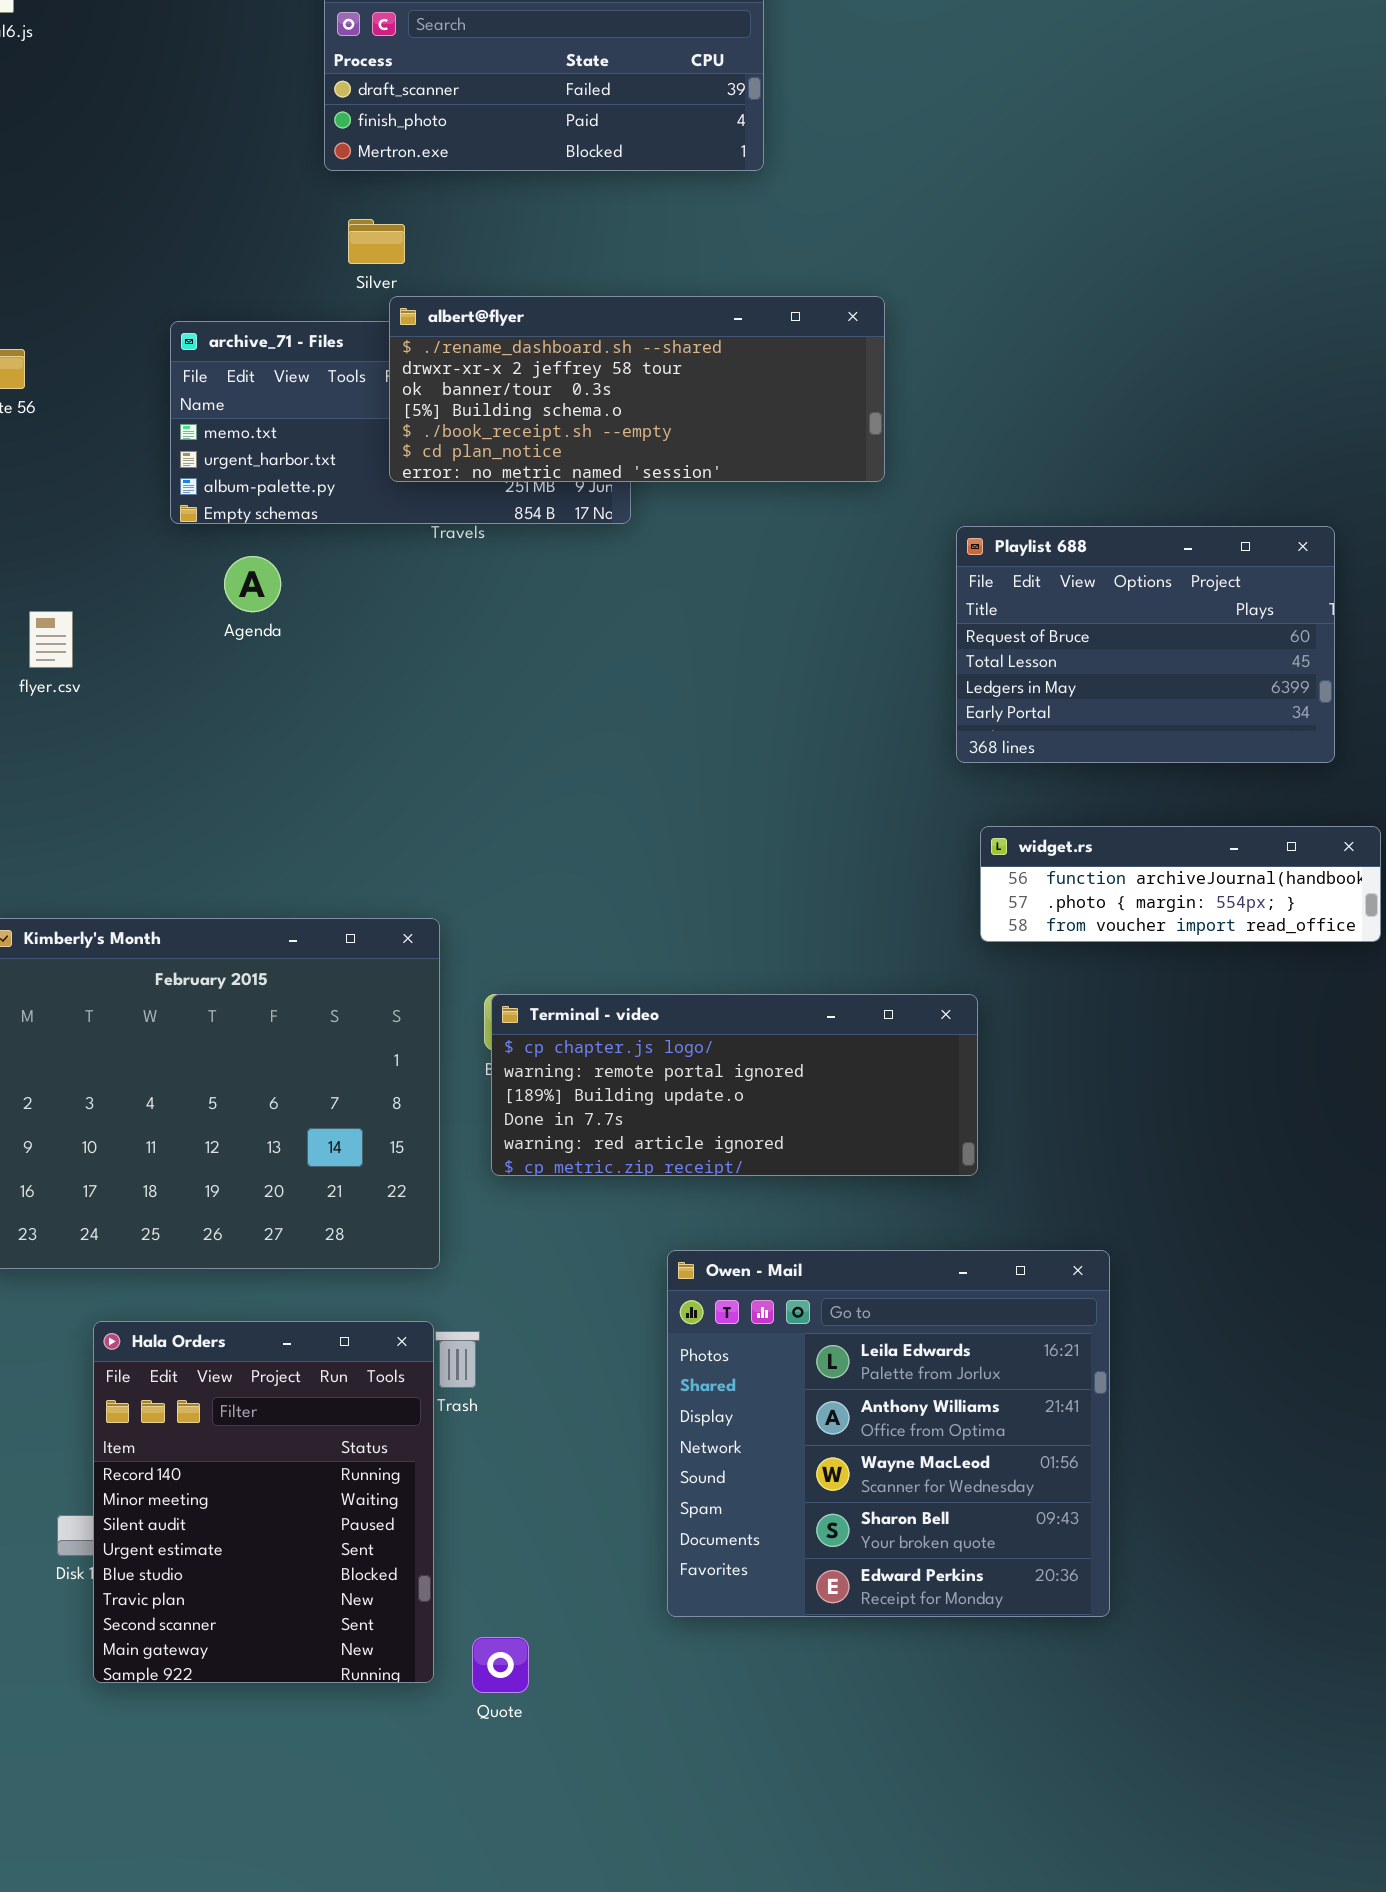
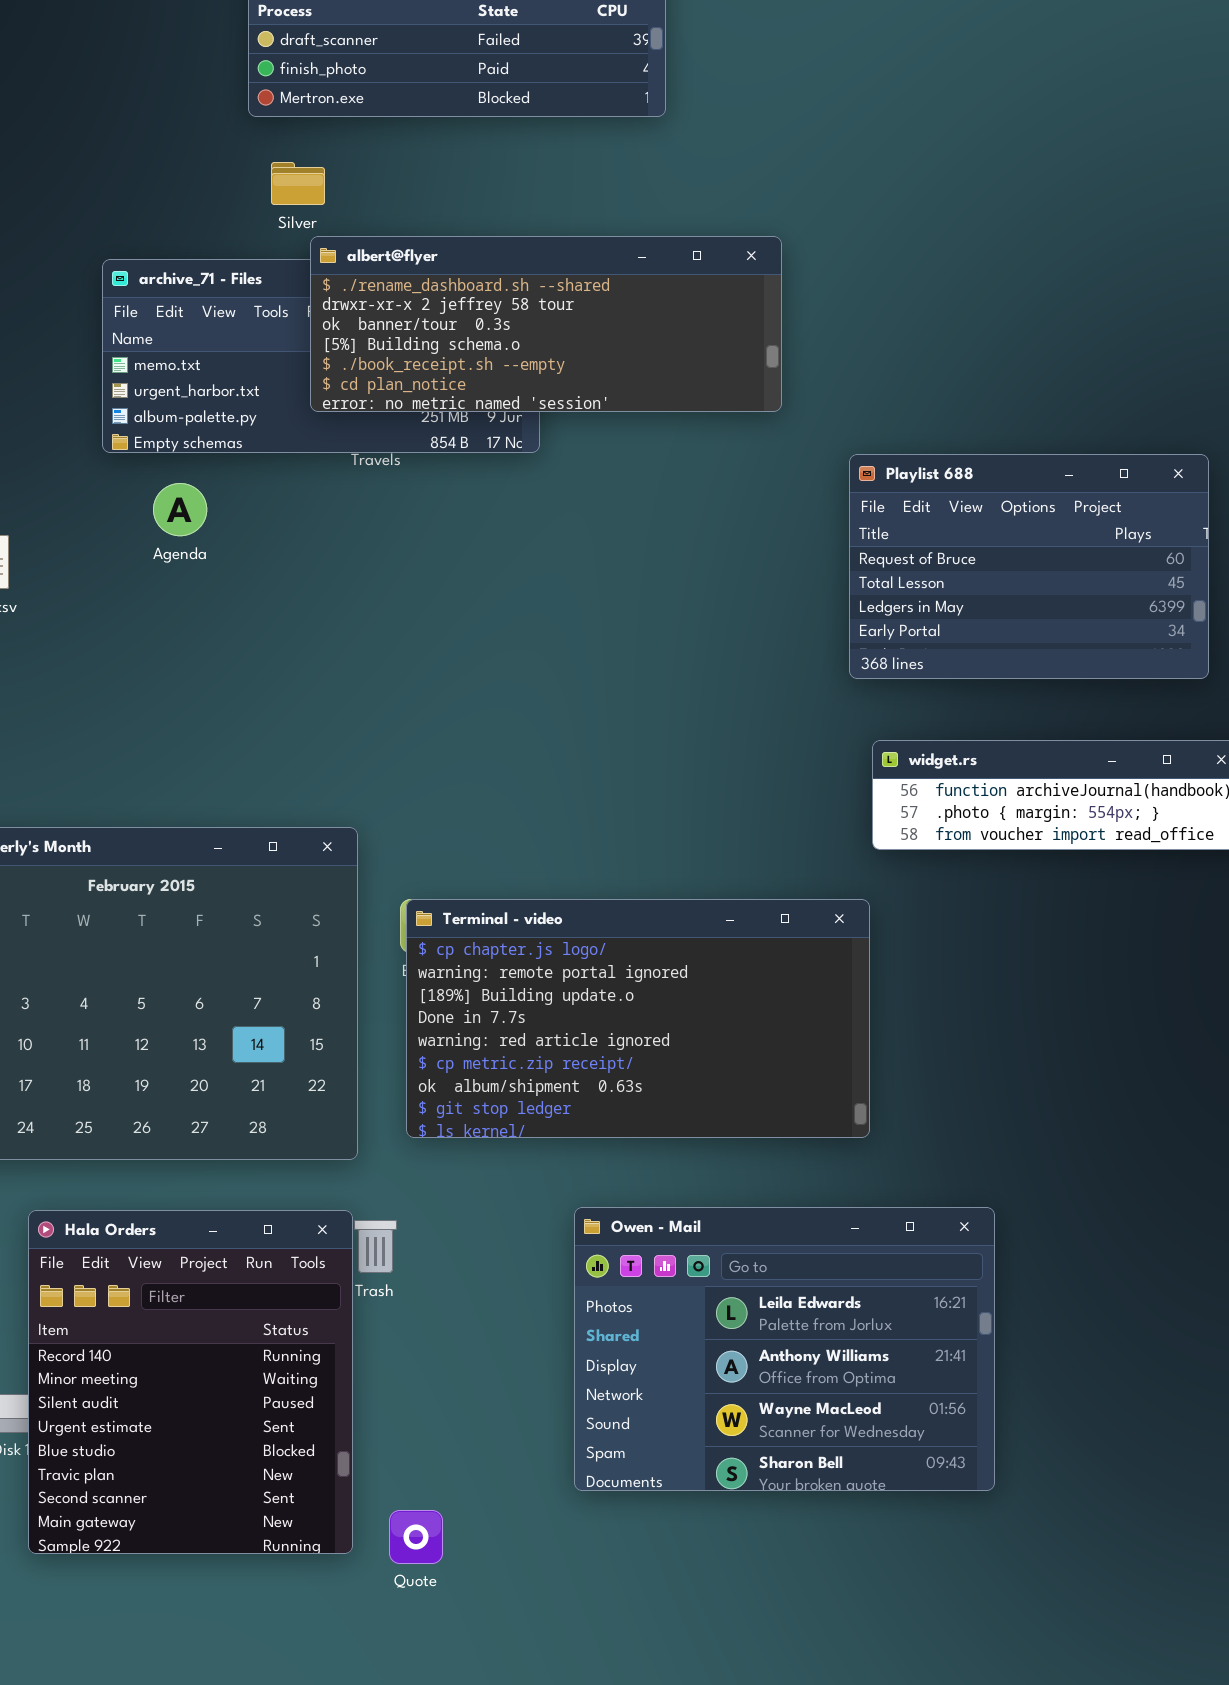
Terminal - video: [491,994,978,1176] -> [406,899,870,1138], resized
Owen - Mail: [667,1250,1110,1617] -> [574,1207,995,1491], resized

